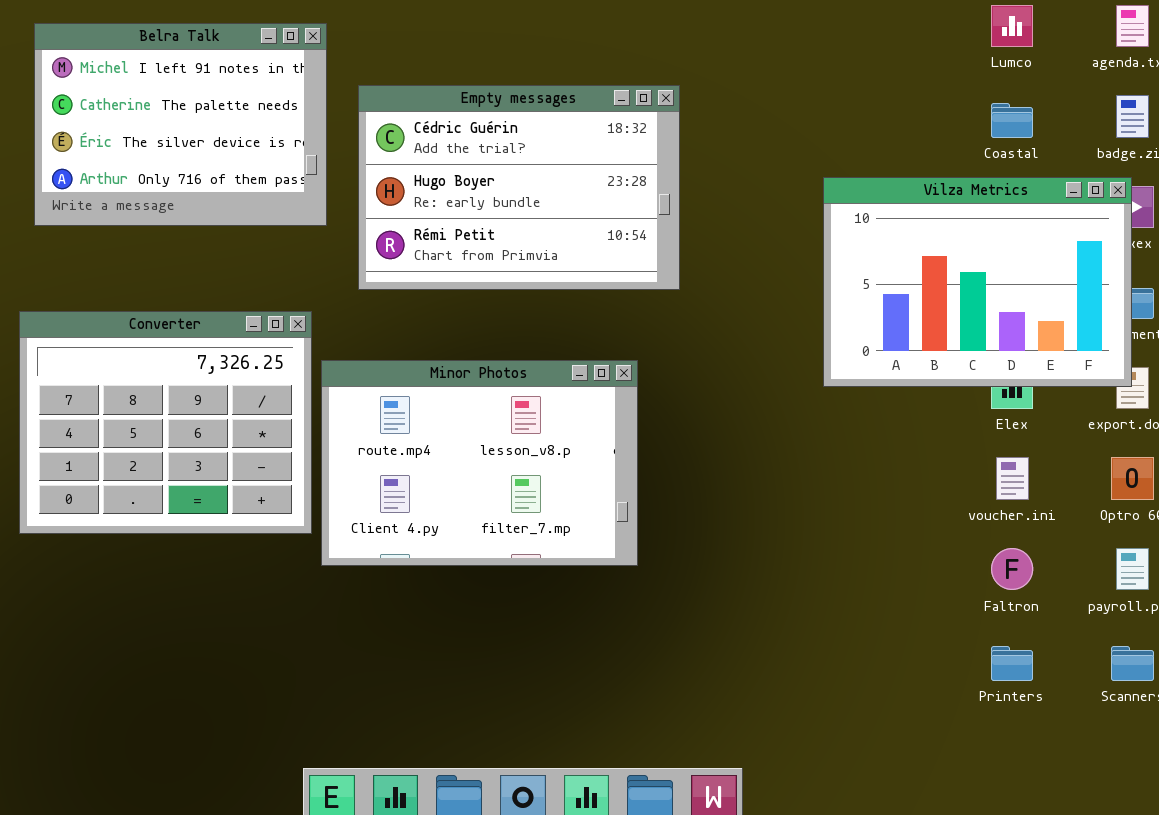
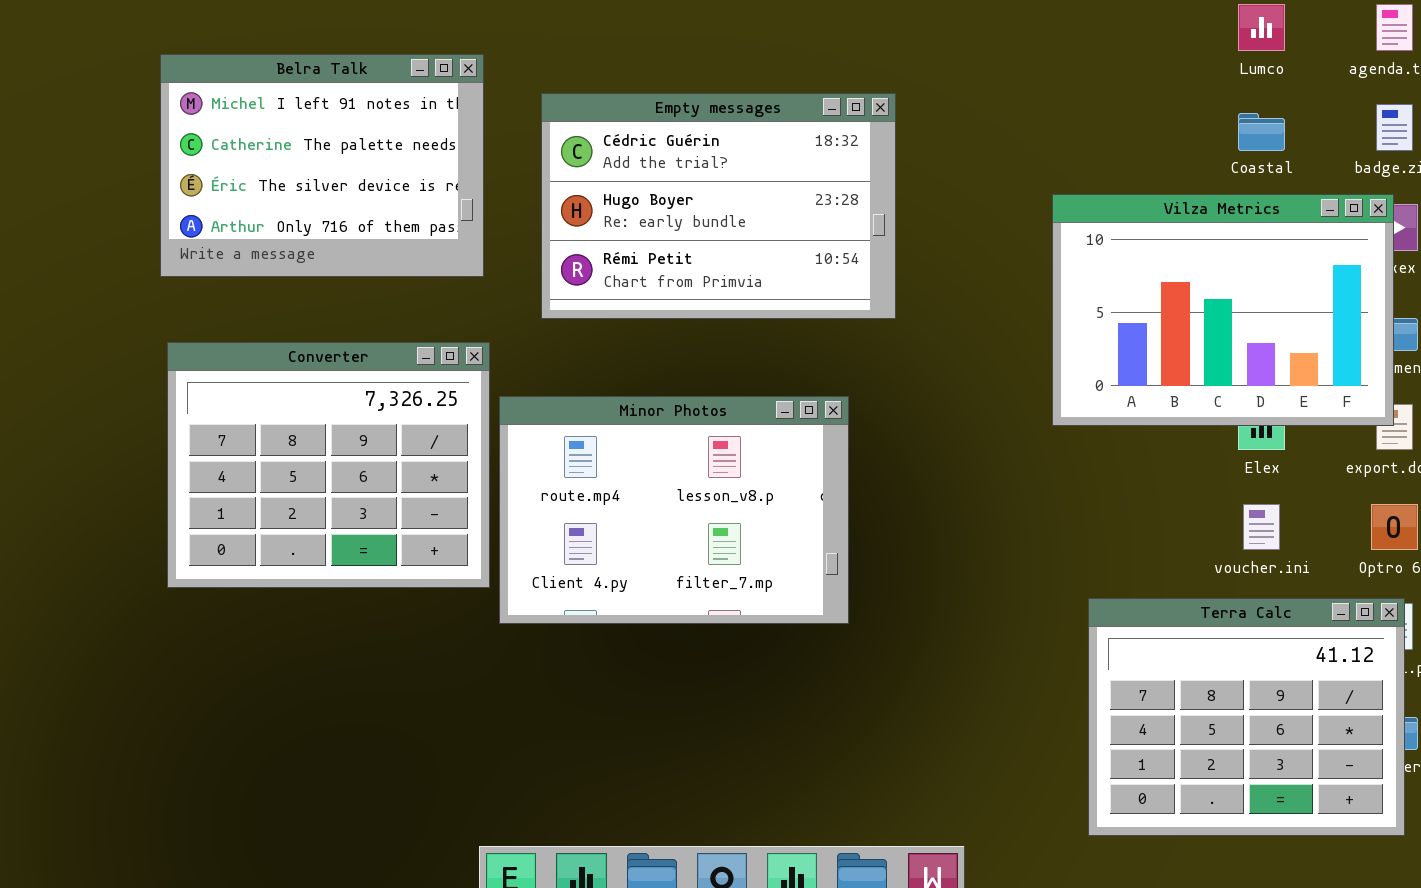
Belra Talk: [34,23,327,226] -> [160,54,484,277], moved
Terra Calc: none -> [1088,598,1405,836], opened

